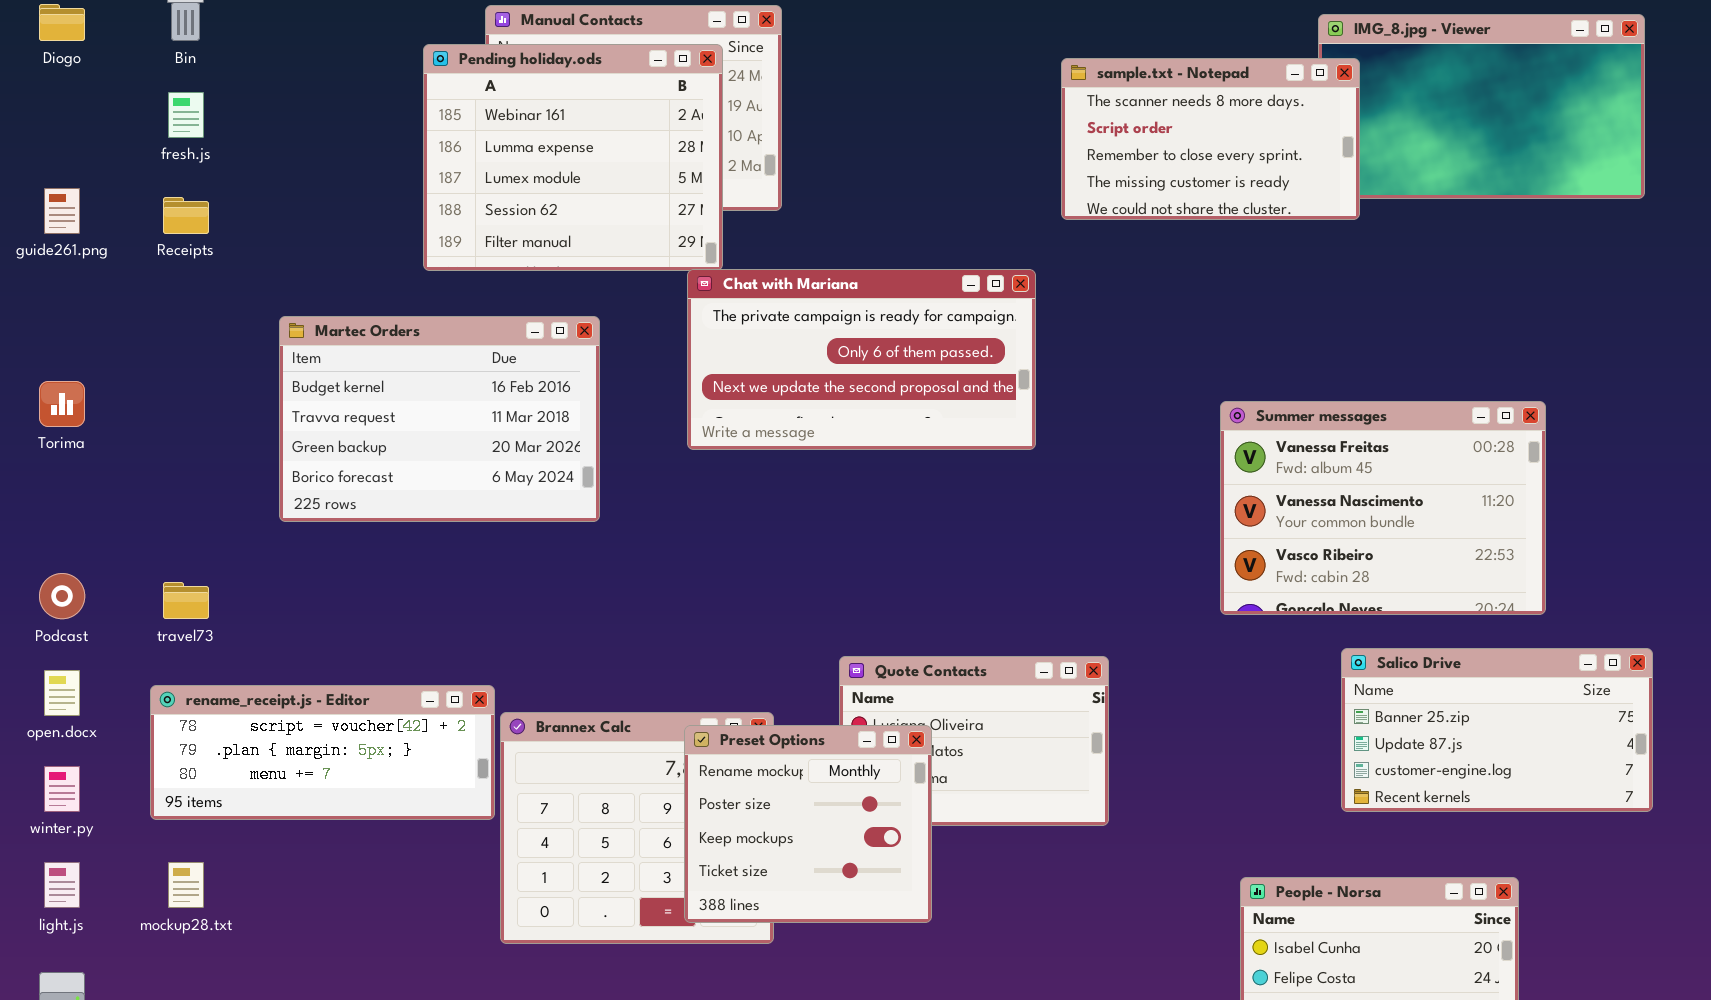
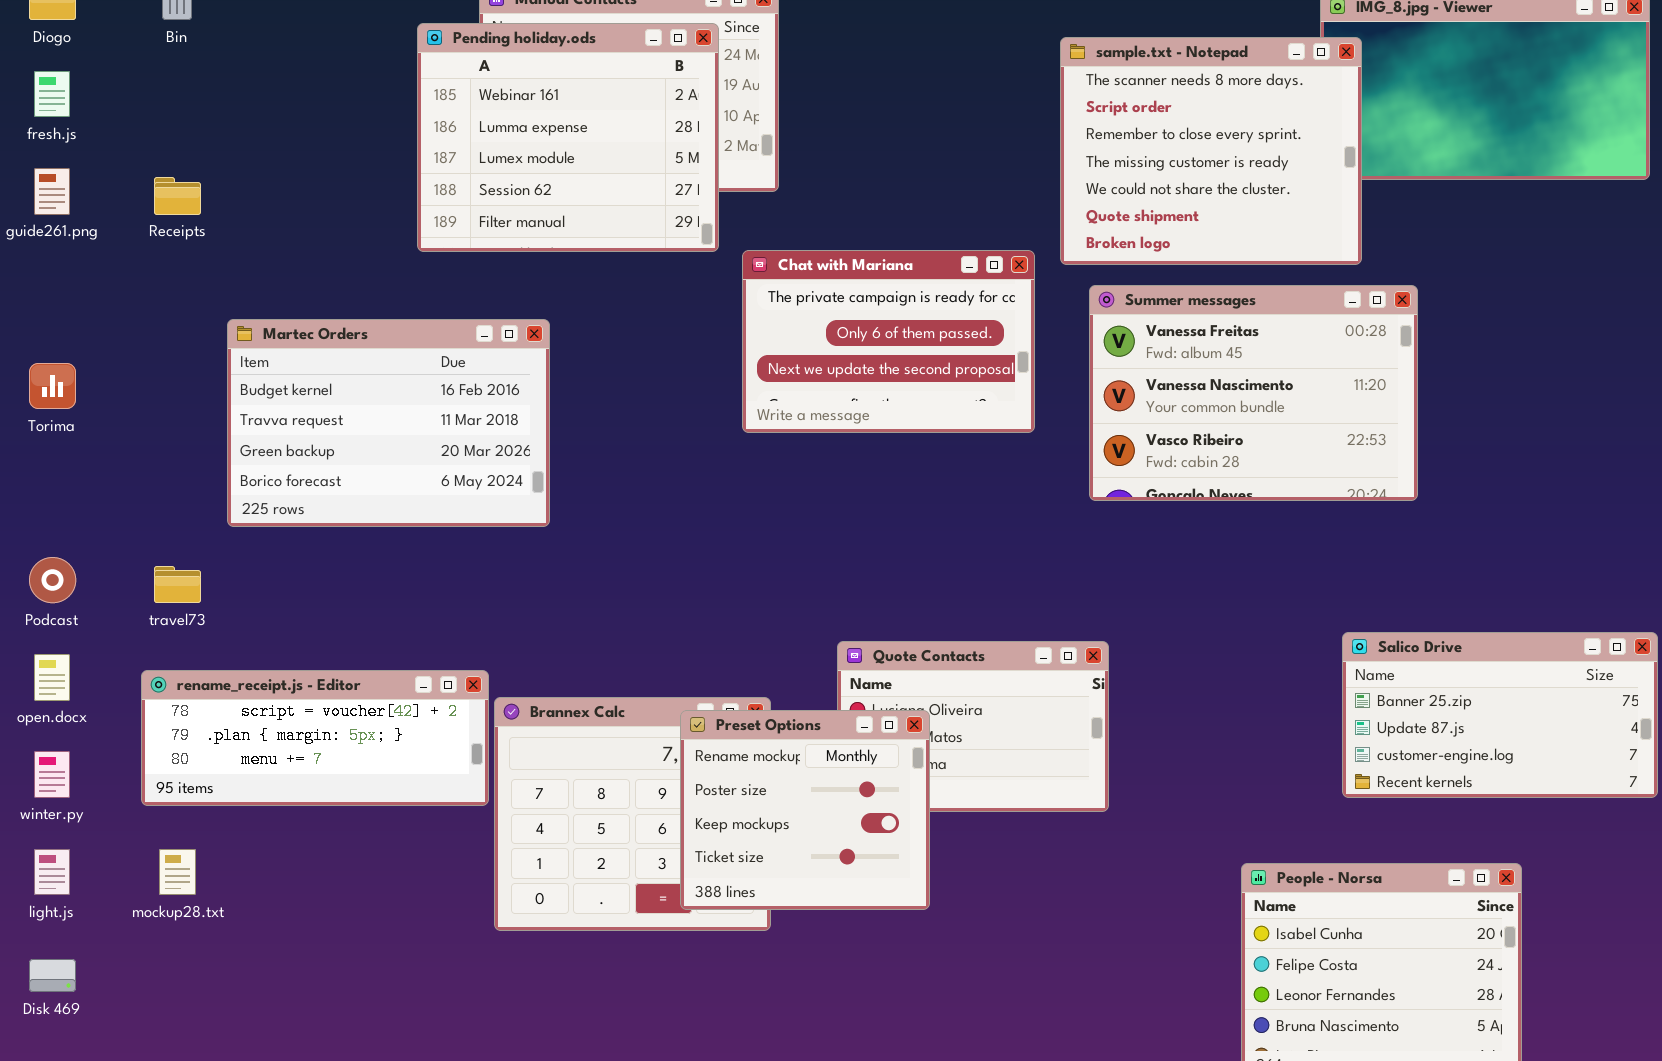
sample.txt - Notepad: [1061,58,1360,220] -> [1060,37,1362,265], resized
fresh.js: [168,92,204,138] -> [34,71,70,117], moved
Chat with Mariana: [687,269,1036,450] -> [742,250,1035,433], resized
Martec Orders: [279,316,600,522] -> [227,319,550,527], moved
Summer messages: [1220,401,1546,615] -> [1089,285,1418,501], moved

